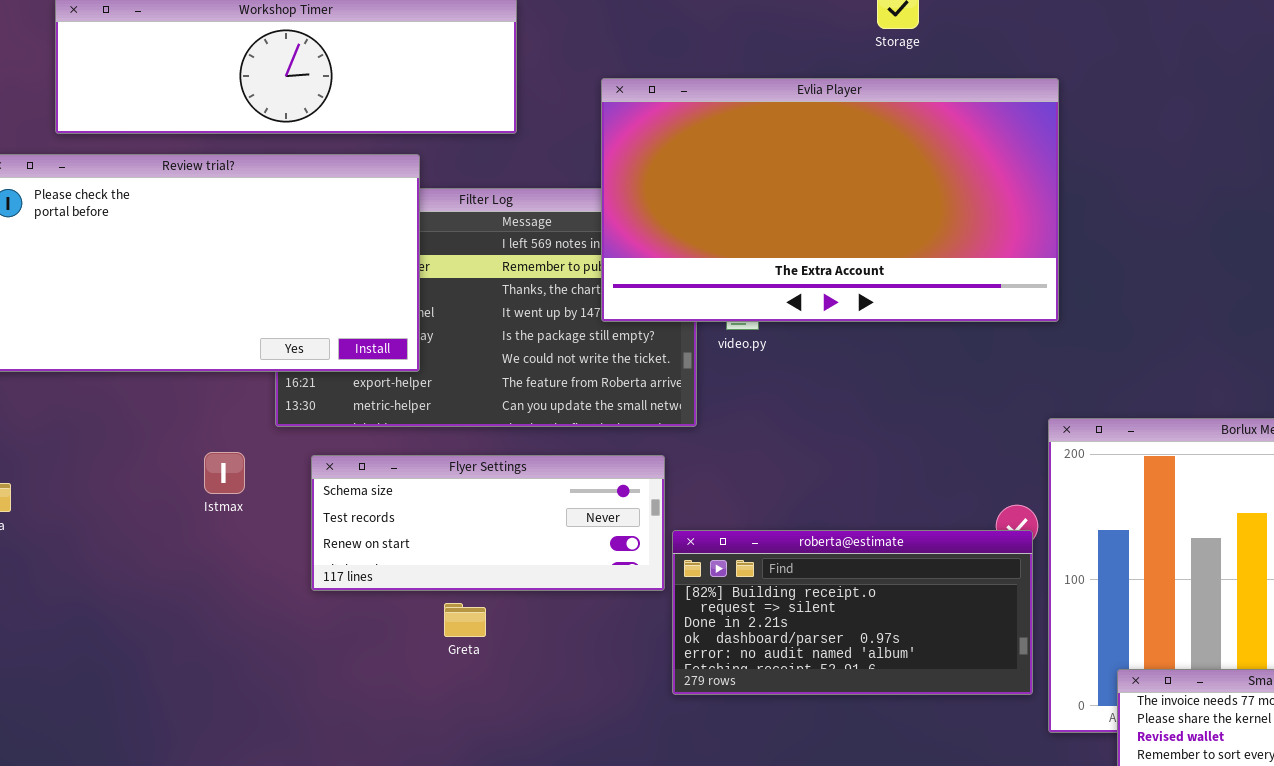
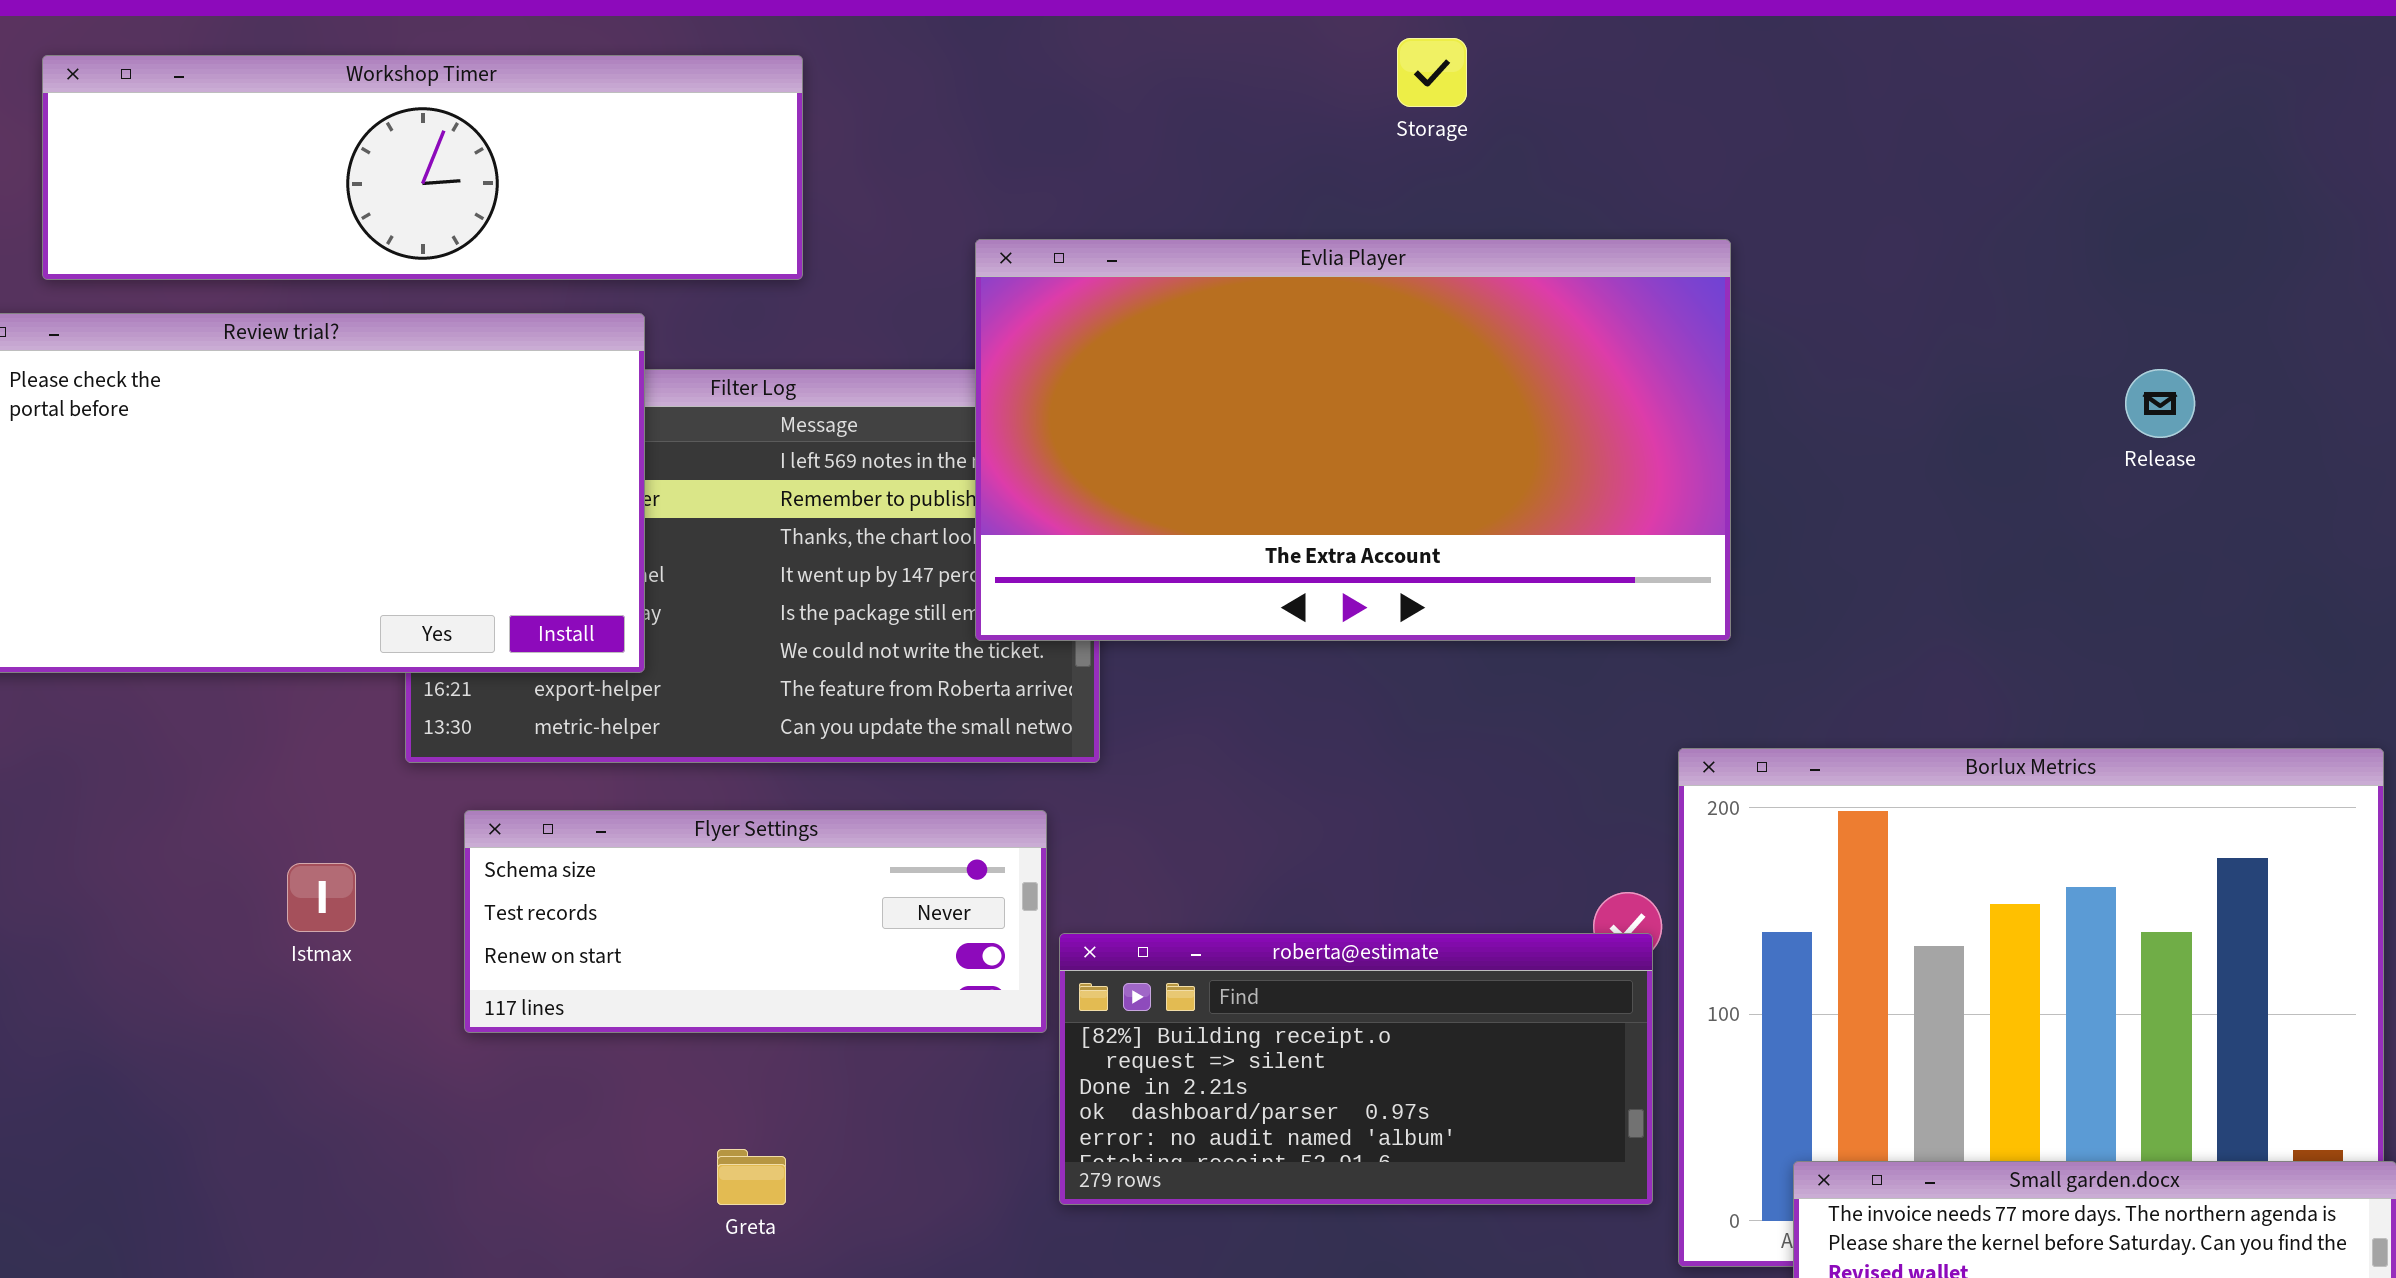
Evlia Player: [601,78,1059,322] -> [975,239,1731,641], moved
Istmax: [204,452,245,494] -> [287,863,356,932], moved
Greta: [444,603,486,637] -> [717,1149,786,1205], moved

